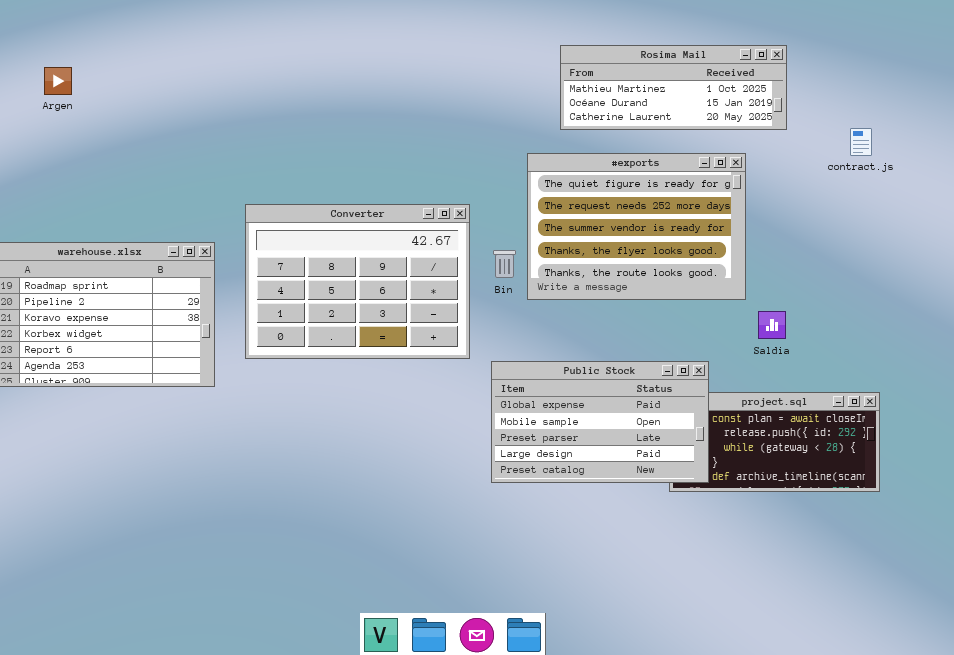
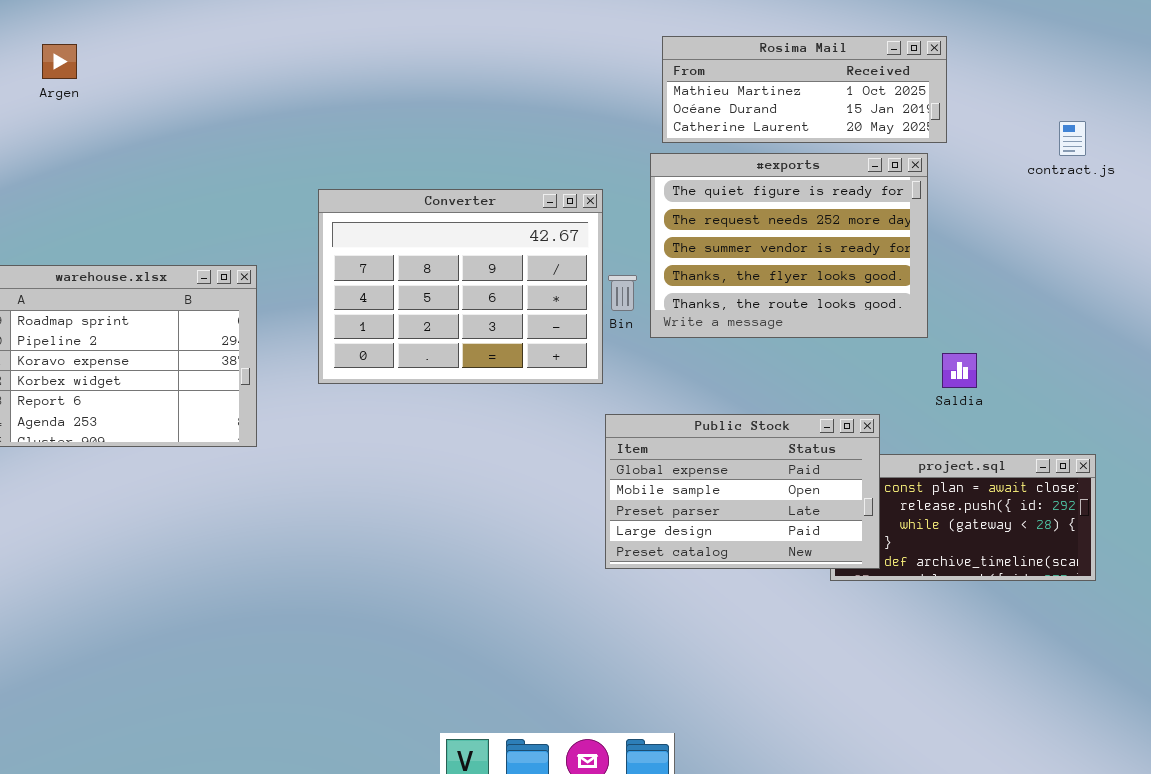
Rosima Mail: [560,45,787,130] -> [662,36,947,143], moved
Converter: [245,204,470,359] -> [318,189,603,384], moved

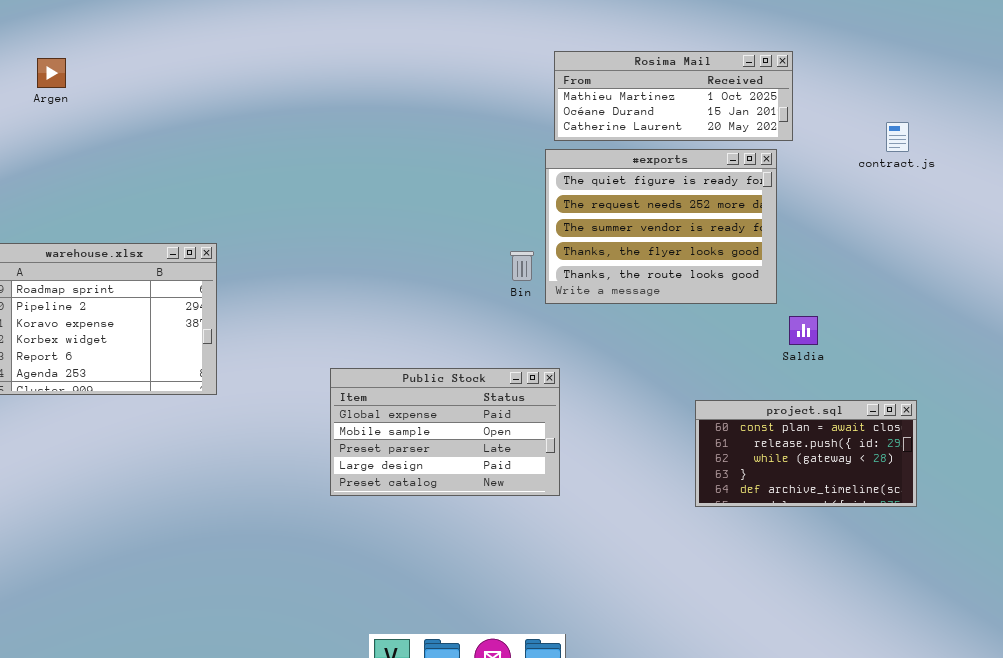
Converter: [318,189,603,384] -> none, closed
Public Stock: [605,414,880,569] -> [330,368,560,496], moved

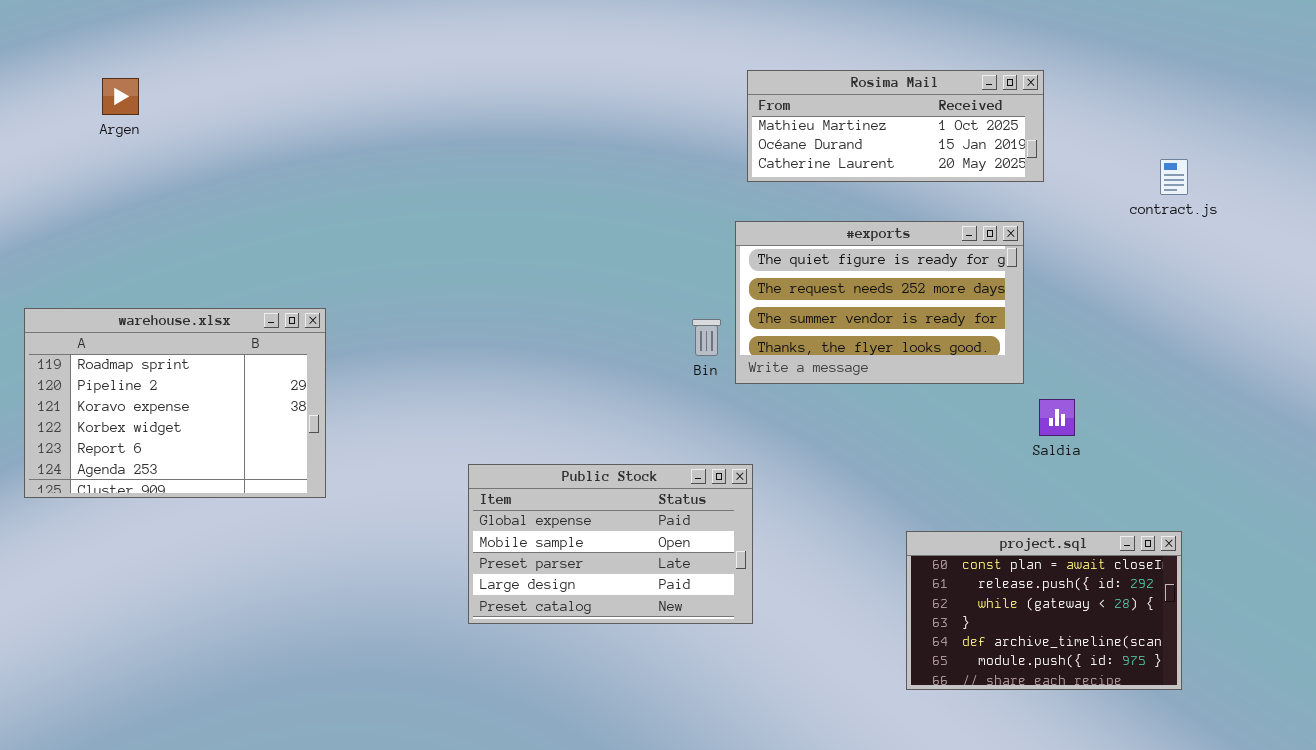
#exports: [545,149,777,304] -> [735,221,1024,384], resized
project.sql: [695,400,917,507] -> [906,531,1182,690], moved, resized

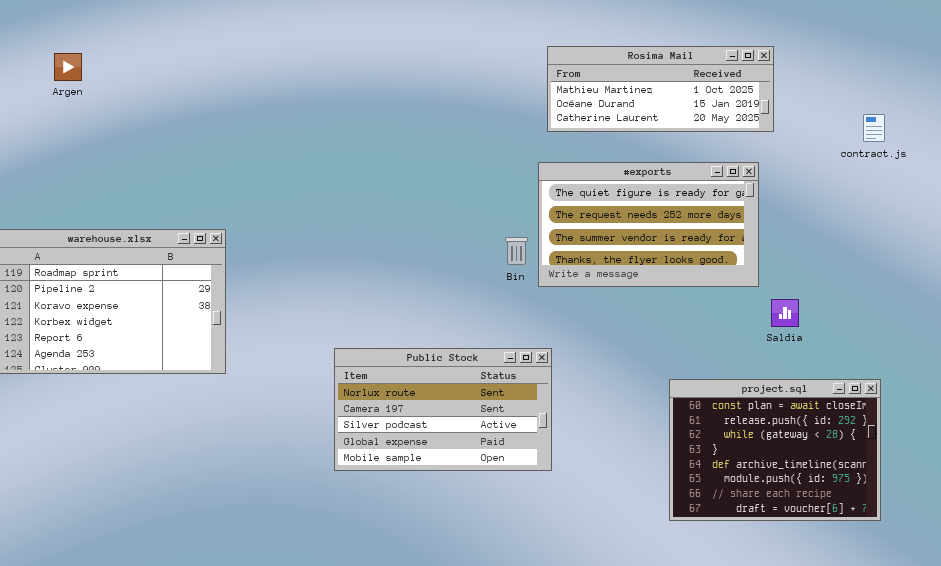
Public Stock: [468,464,753,624] -> [334,348,552,471], scrolled up 3 rows
project.sql: [906,531,1182,690] -> [669,379,881,521], resized

